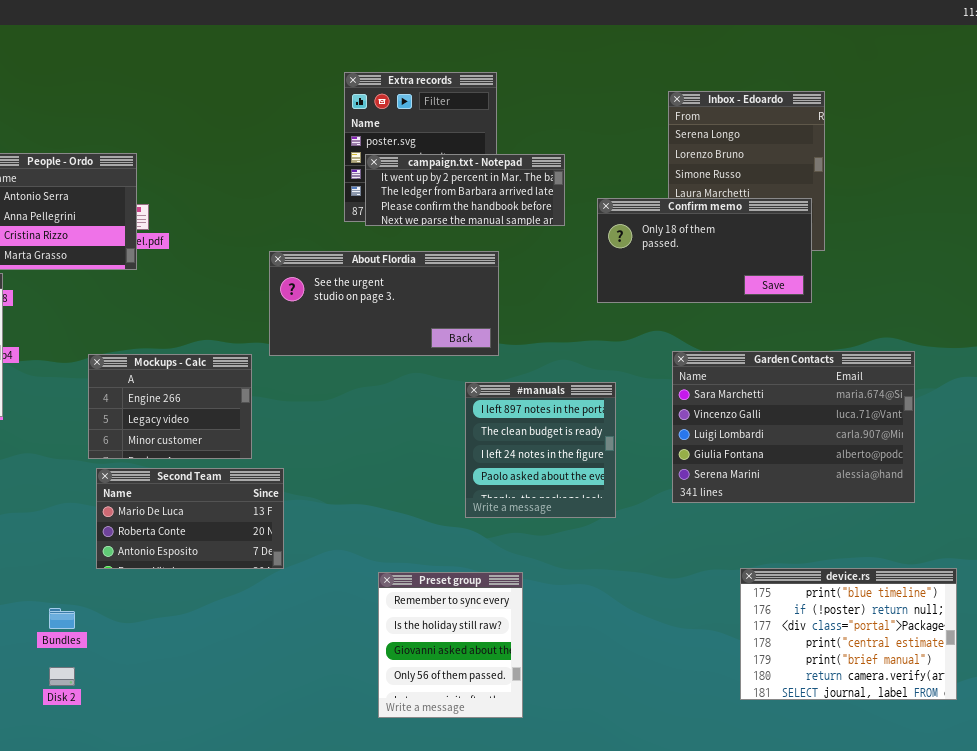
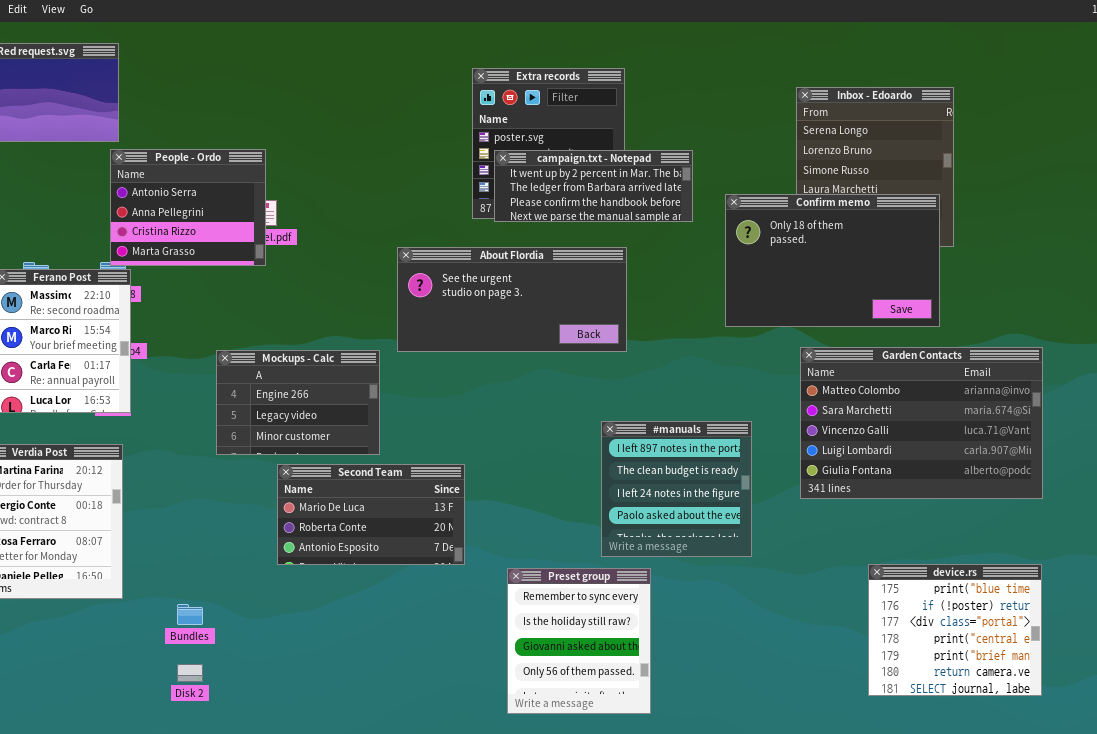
Confirm memo: [597,198,812,303] -> [725,194,940,327], resized
Garden Contacts: [672,351,915,503] -> [800,347,1043,499], scrolled up 1 row
#manuals: [465,382,616,518] -> [601,421,752,557], moved
Second Team: [96,468,284,569] -> [277,464,465,565], moved
device.rs: [740,568,957,700] -> [868,564,1042,696], resized

